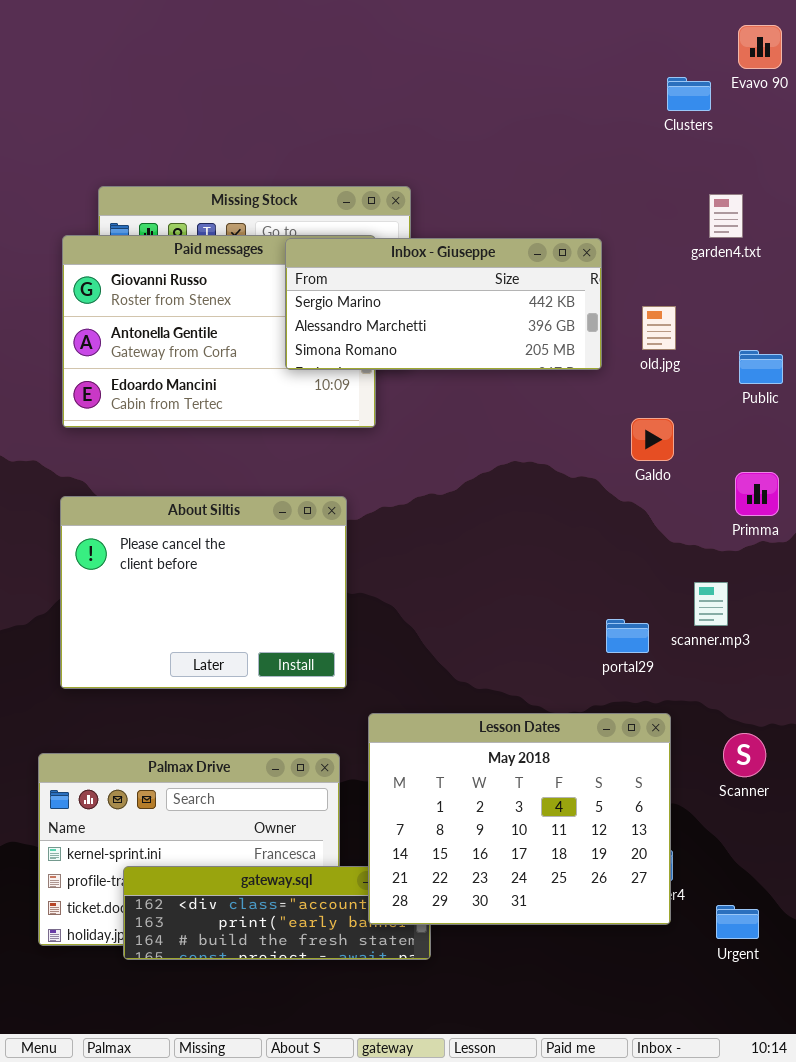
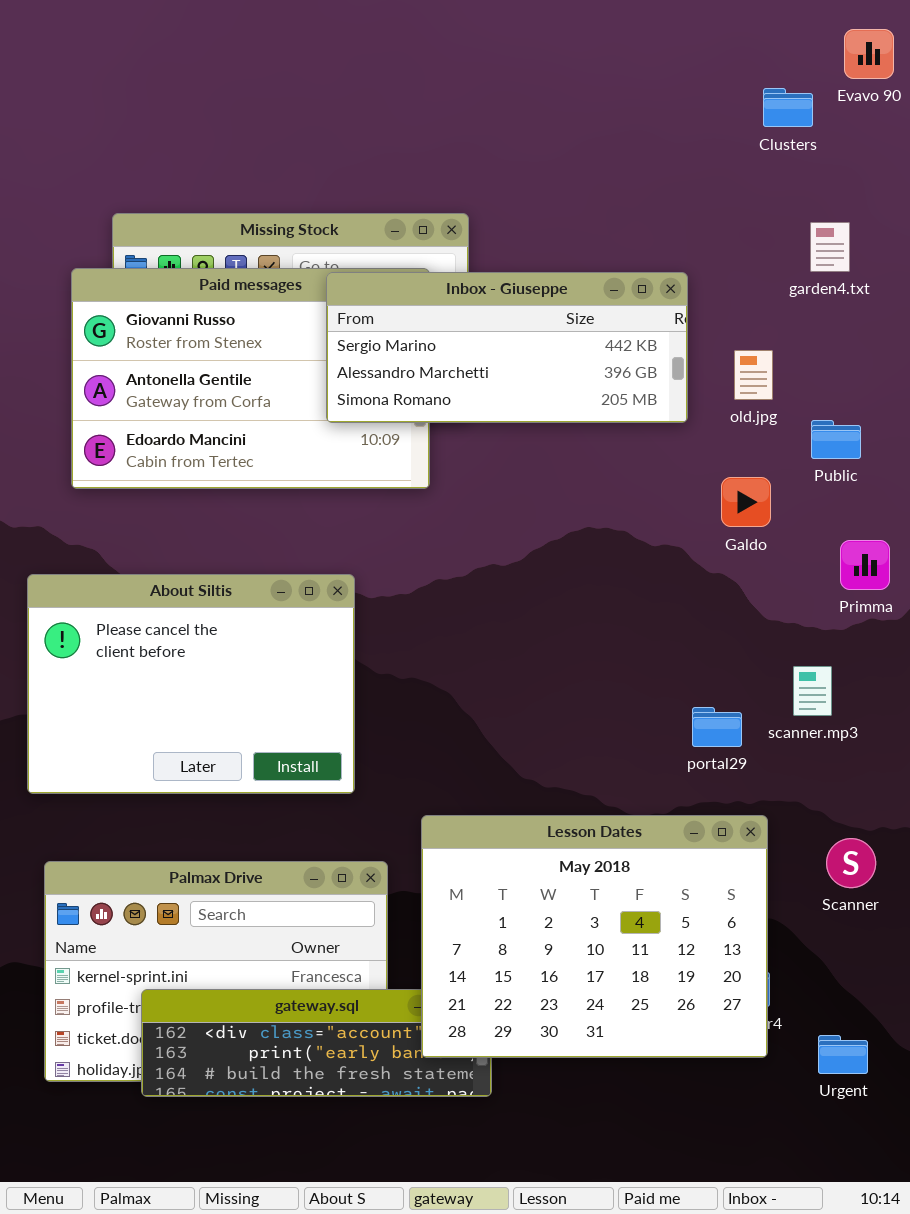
Public: [739,350,783,384] -> [811,420,861,459], moved
About Siltis: [60,496,347,689] -> [27,574,355,794], moved

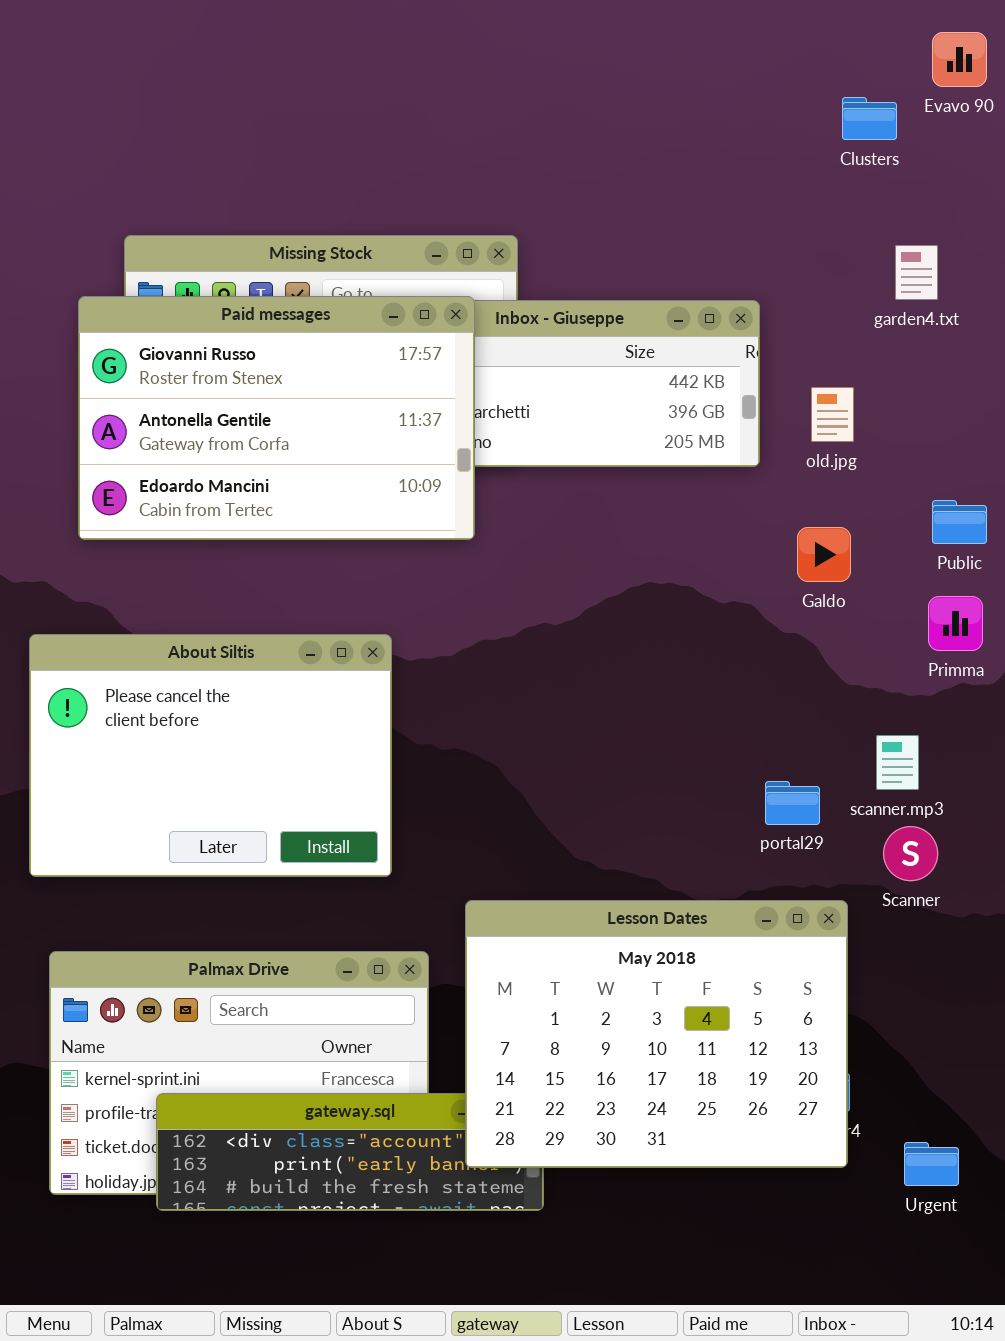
Paid messages: [71,268,430,489] -> [78,296,475,540], raised
Public: [811,420,861,459] -> [932,500,987,544], moved
Scanner: [826,838,876,888] -> [883,826,938,881], moved

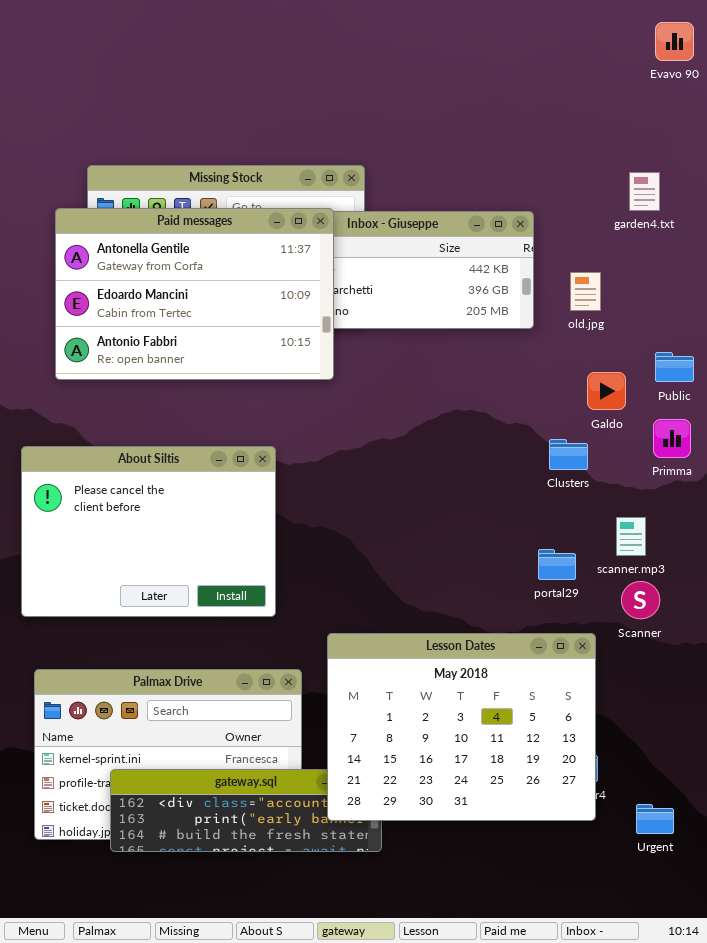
Clusters: [842,97,897,140] -> [549,439,588,470], moved
Paid messages: [78,296,475,540] -> [55,208,334,380], scrolled down 1 row
Galdo: [797,527,851,582] -> [587,372,626,410], moved

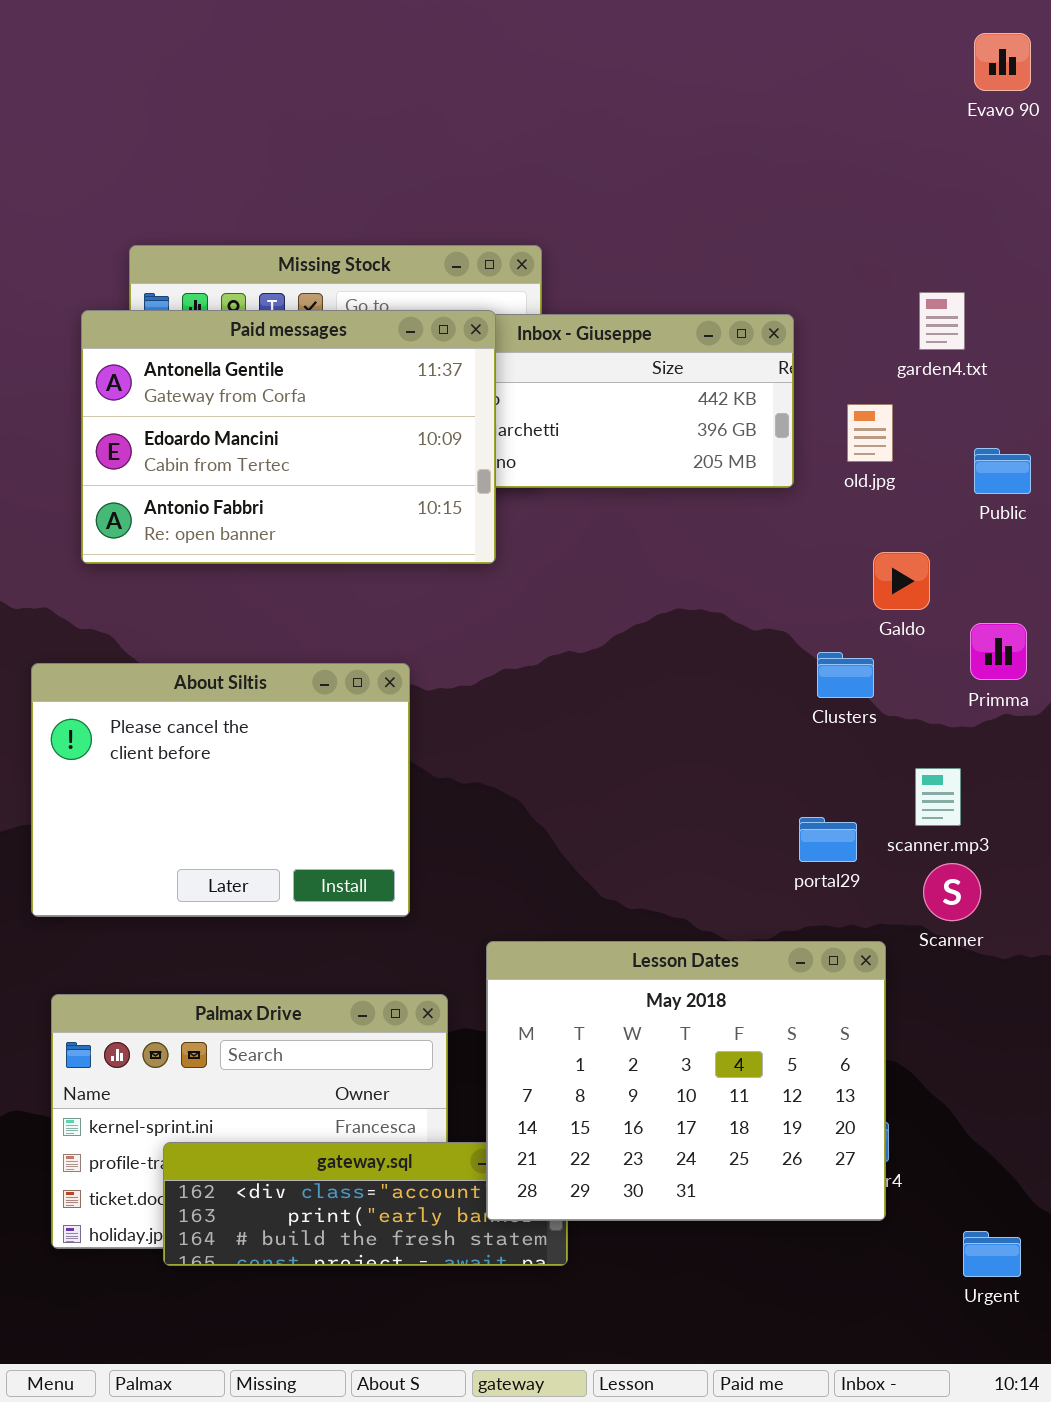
garden4.txt: [629,172,660,211] -> [919,292,965,350], moved
Public: [655,352,694,382] -> [974,448,1031,494], moved
Urgent: [636,804,674,834] -> [963,1231,1021,1277], moved

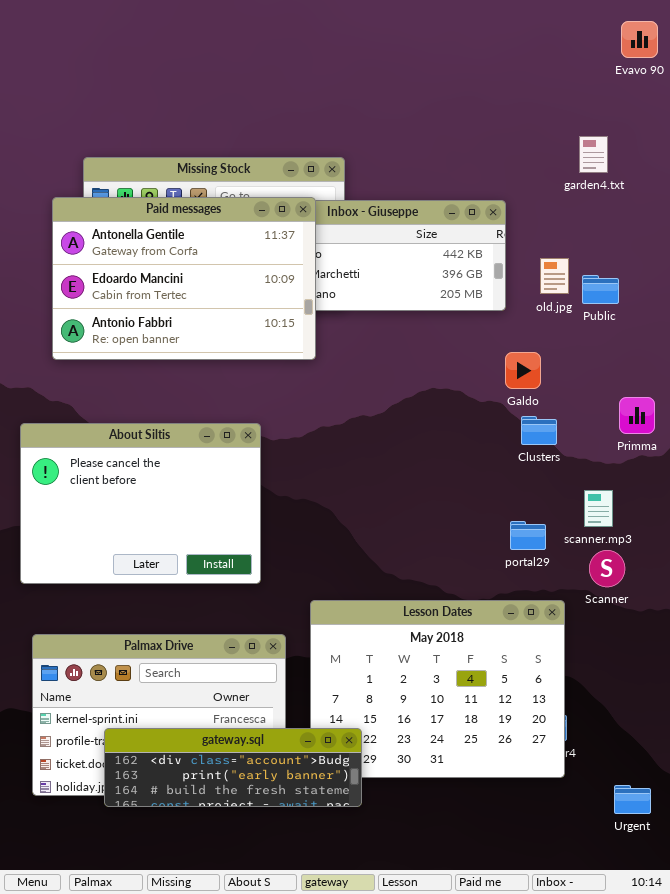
garden4.txt: [919,292,965,350] -> [579,136,608,173], moved
Public: [974,448,1031,494] -> [582,275,619,304], moved
Galdo: [873,552,930,610] -> [505,352,541,389], moved
gateway.sql: [163,1142,568,1266] -> [104,728,362,807], raised

